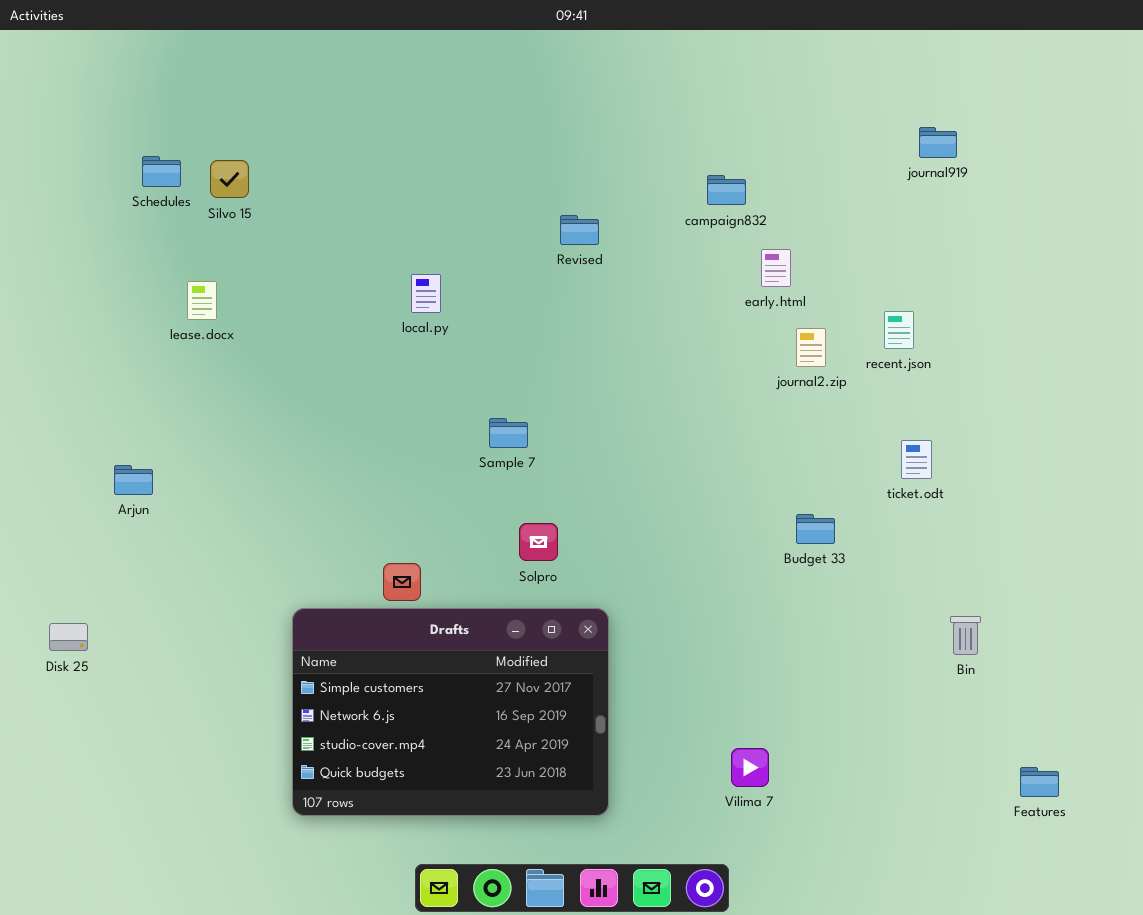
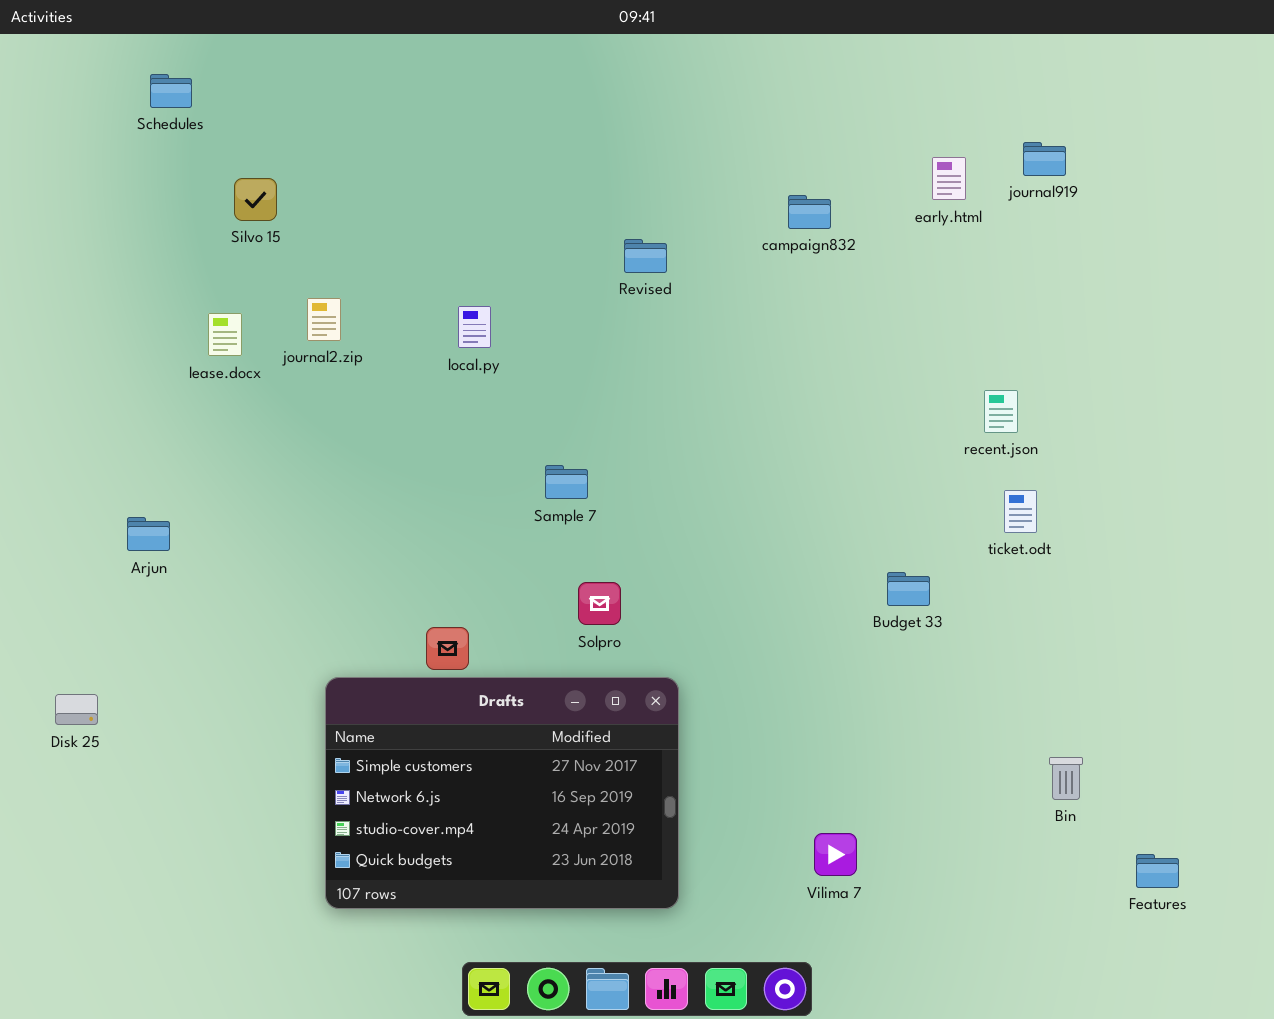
Schedules: [142,156,181,187] -> [150,74,192,108], moved
early.html: [761,249,791,287] -> [932,157,966,200], moved
recent.json: [884,311,914,349] -> [984,390,1018,433], moved
journal2.zip: [796,328,826,367] -> [307,298,341,341], moved
Bin: [950,616,981,655] -> [1049,757,1083,800], moved

